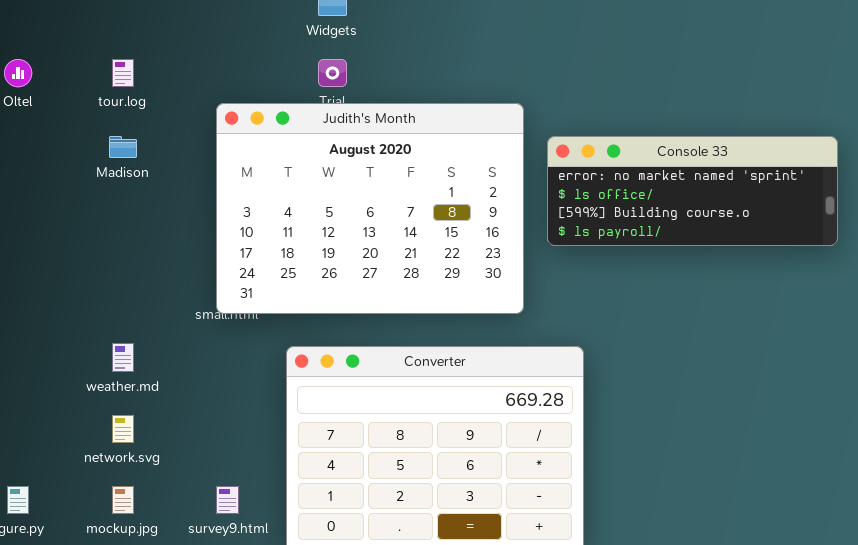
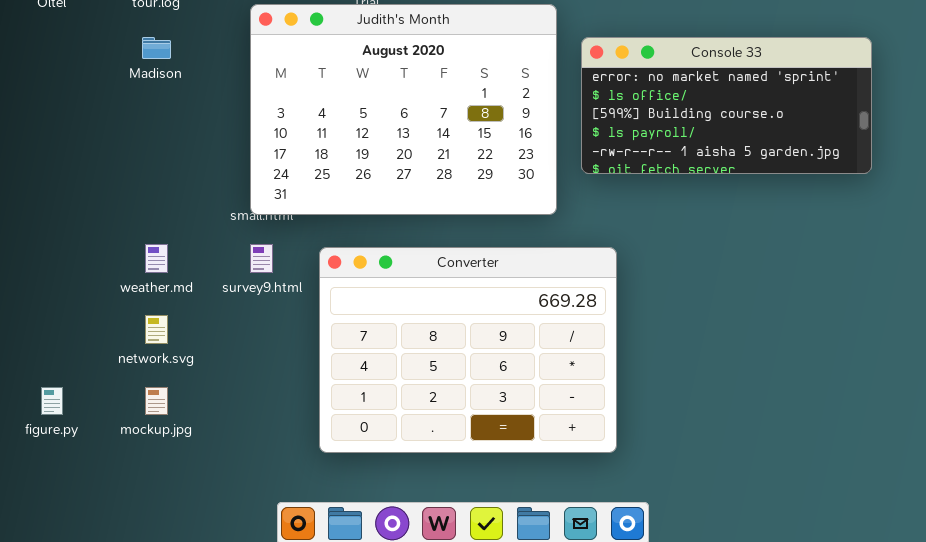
Console 33: [547,136,838,246] -> [581,37,872,174], resized
survey9.html: [216,486,239,514] -> [250,244,273,273], moved

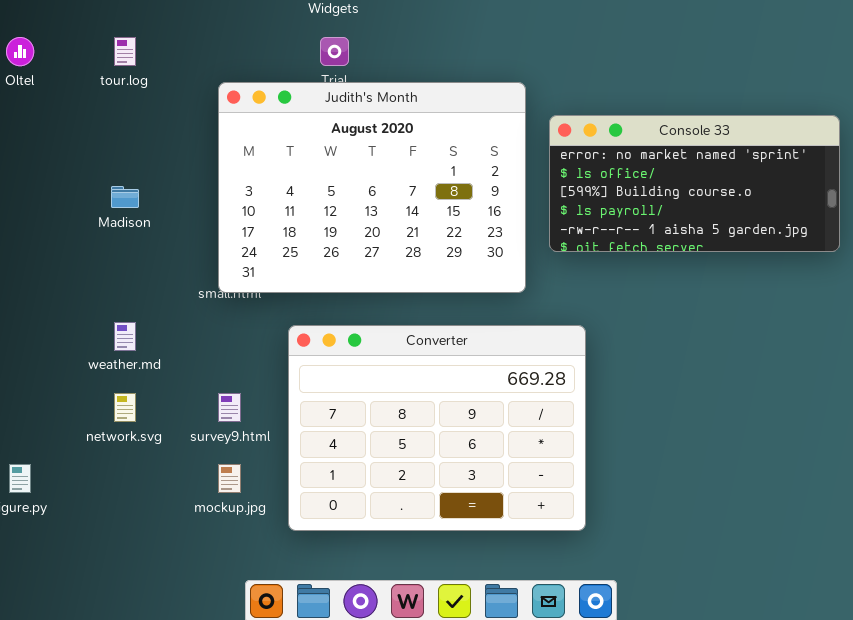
Madison: [142,37,171,59] -> [111,186,139,208], moved
survey9.html: [250,244,273,273] -> [218,393,241,422], moved
mockup.jpg: [145,387,168,415] -> [218,464,241,493], moved

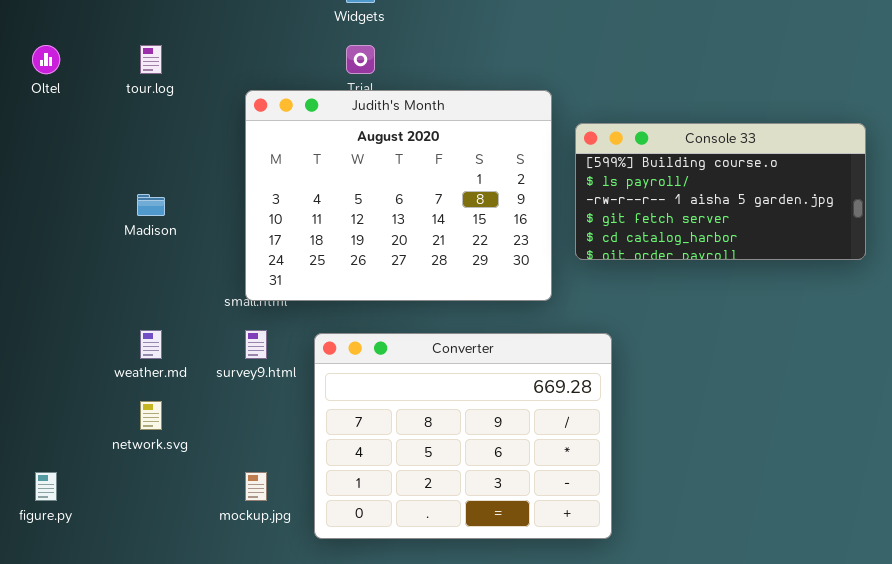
Console 33: [549,115,840,252] -> [575,123,866,260], scrolled down 2 rows
survey9.html: [218,393,241,422] -> [245,330,267,359], moved

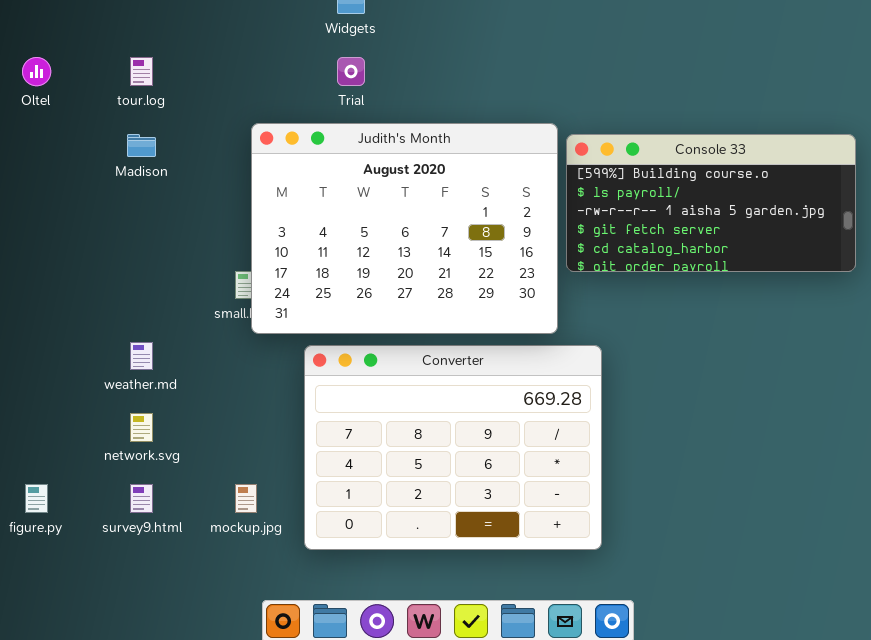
Judith's Month: [245,90,552,301] -> [251,123,558,334], moved
Madison: [137,194,165,216] -> [127,134,156,157], moved
survey9.html: [245,330,267,359] -> [130,484,153,513], moved

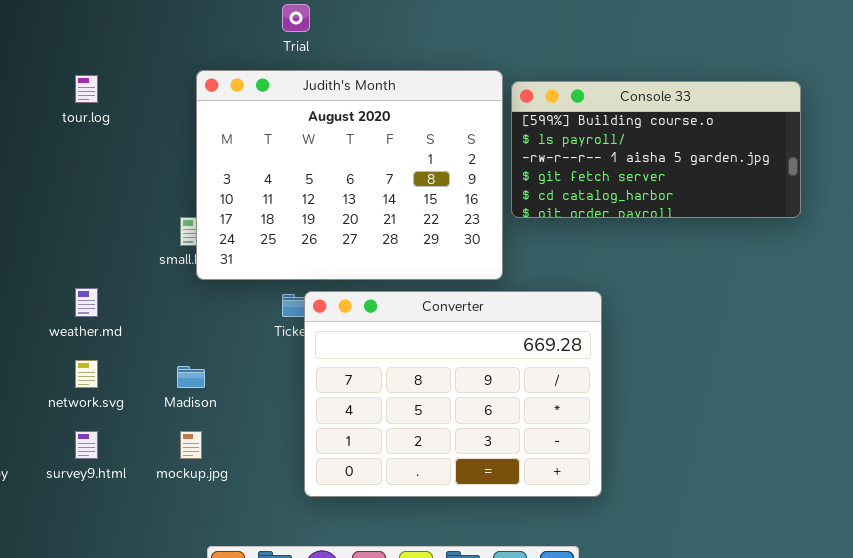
tour.log: [130,57,153,86] -> [75,75,98,103], moved
Madison: [127,134,156,157] -> [177,366,205,388], moved
Converter: [304,345,602,550] -> [304,291,602,497], moved

